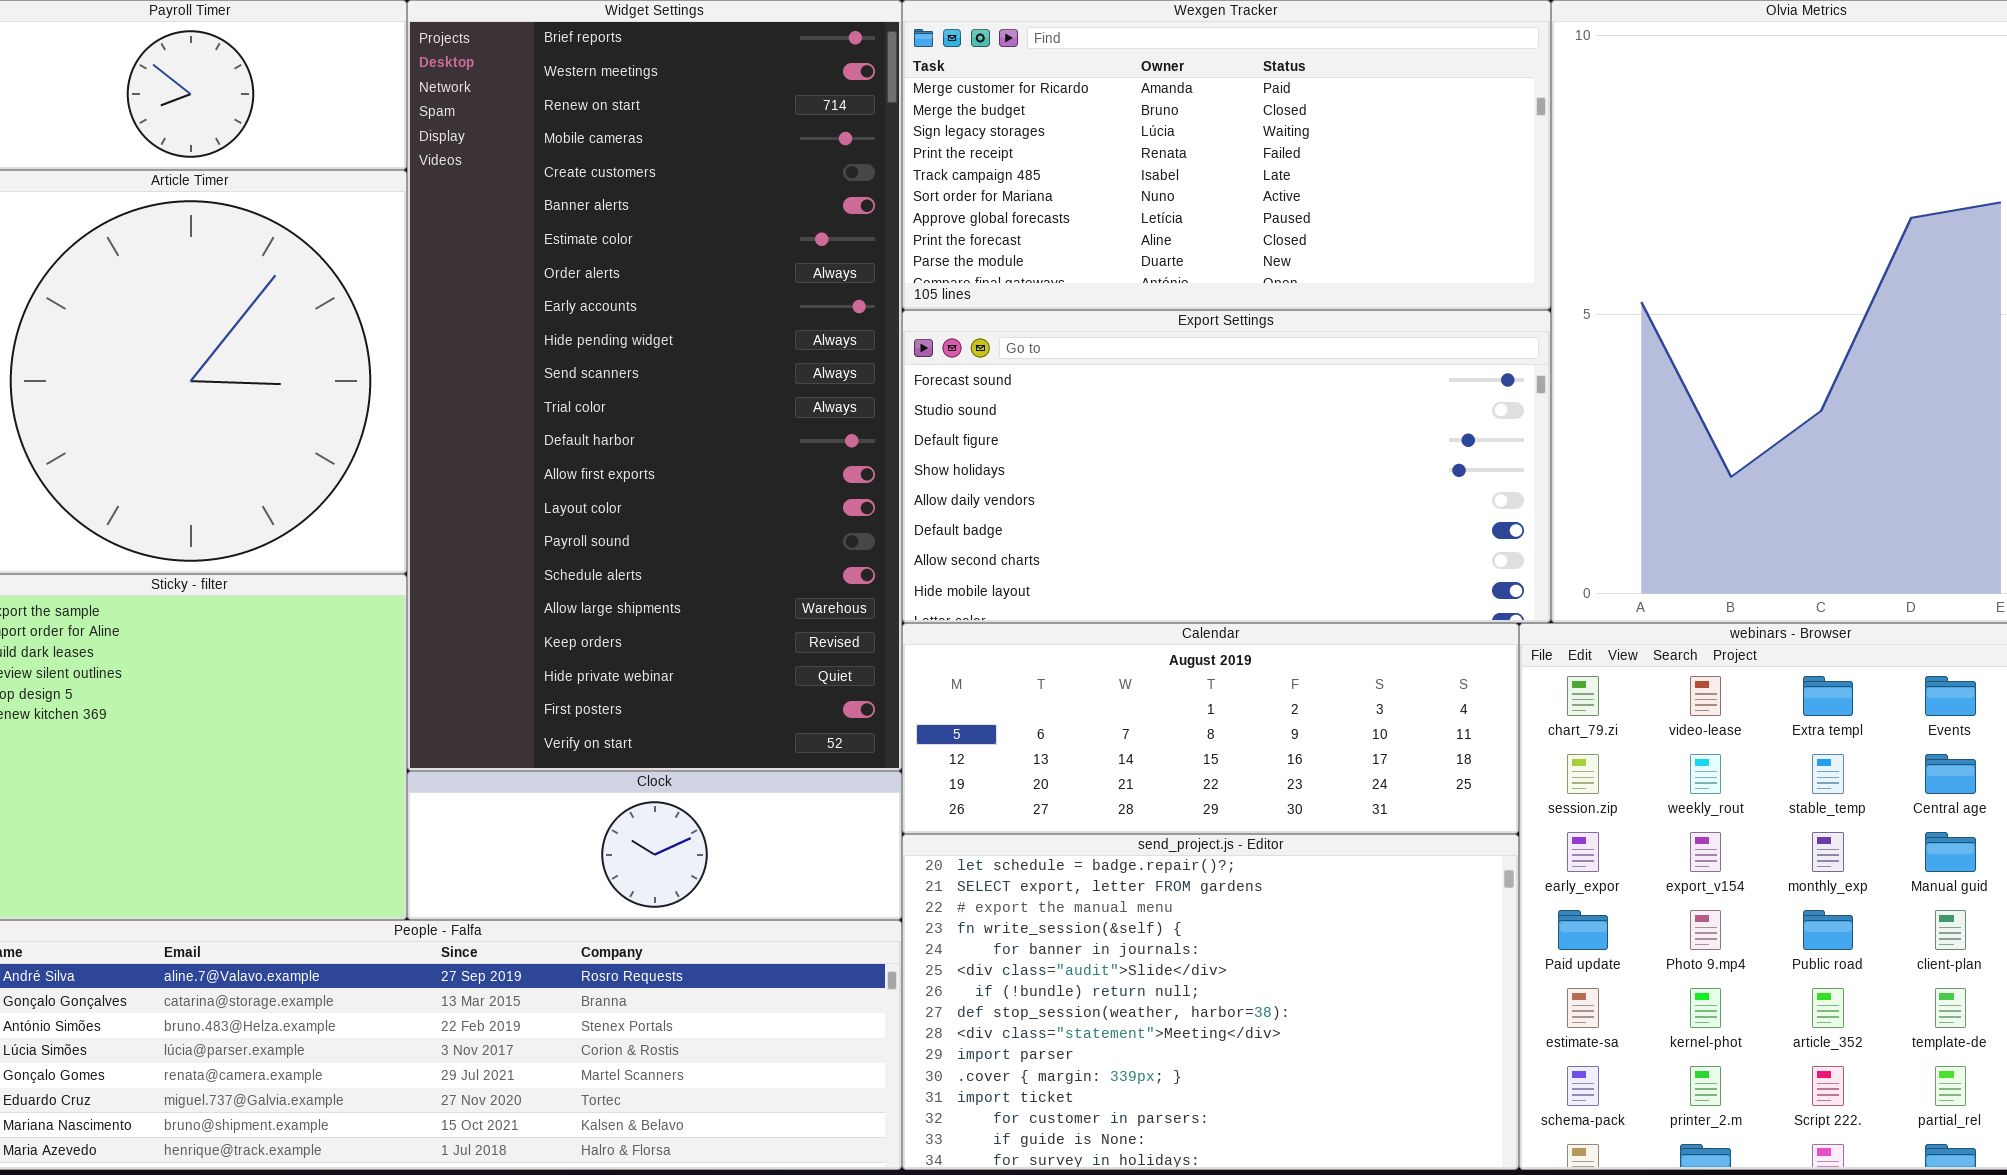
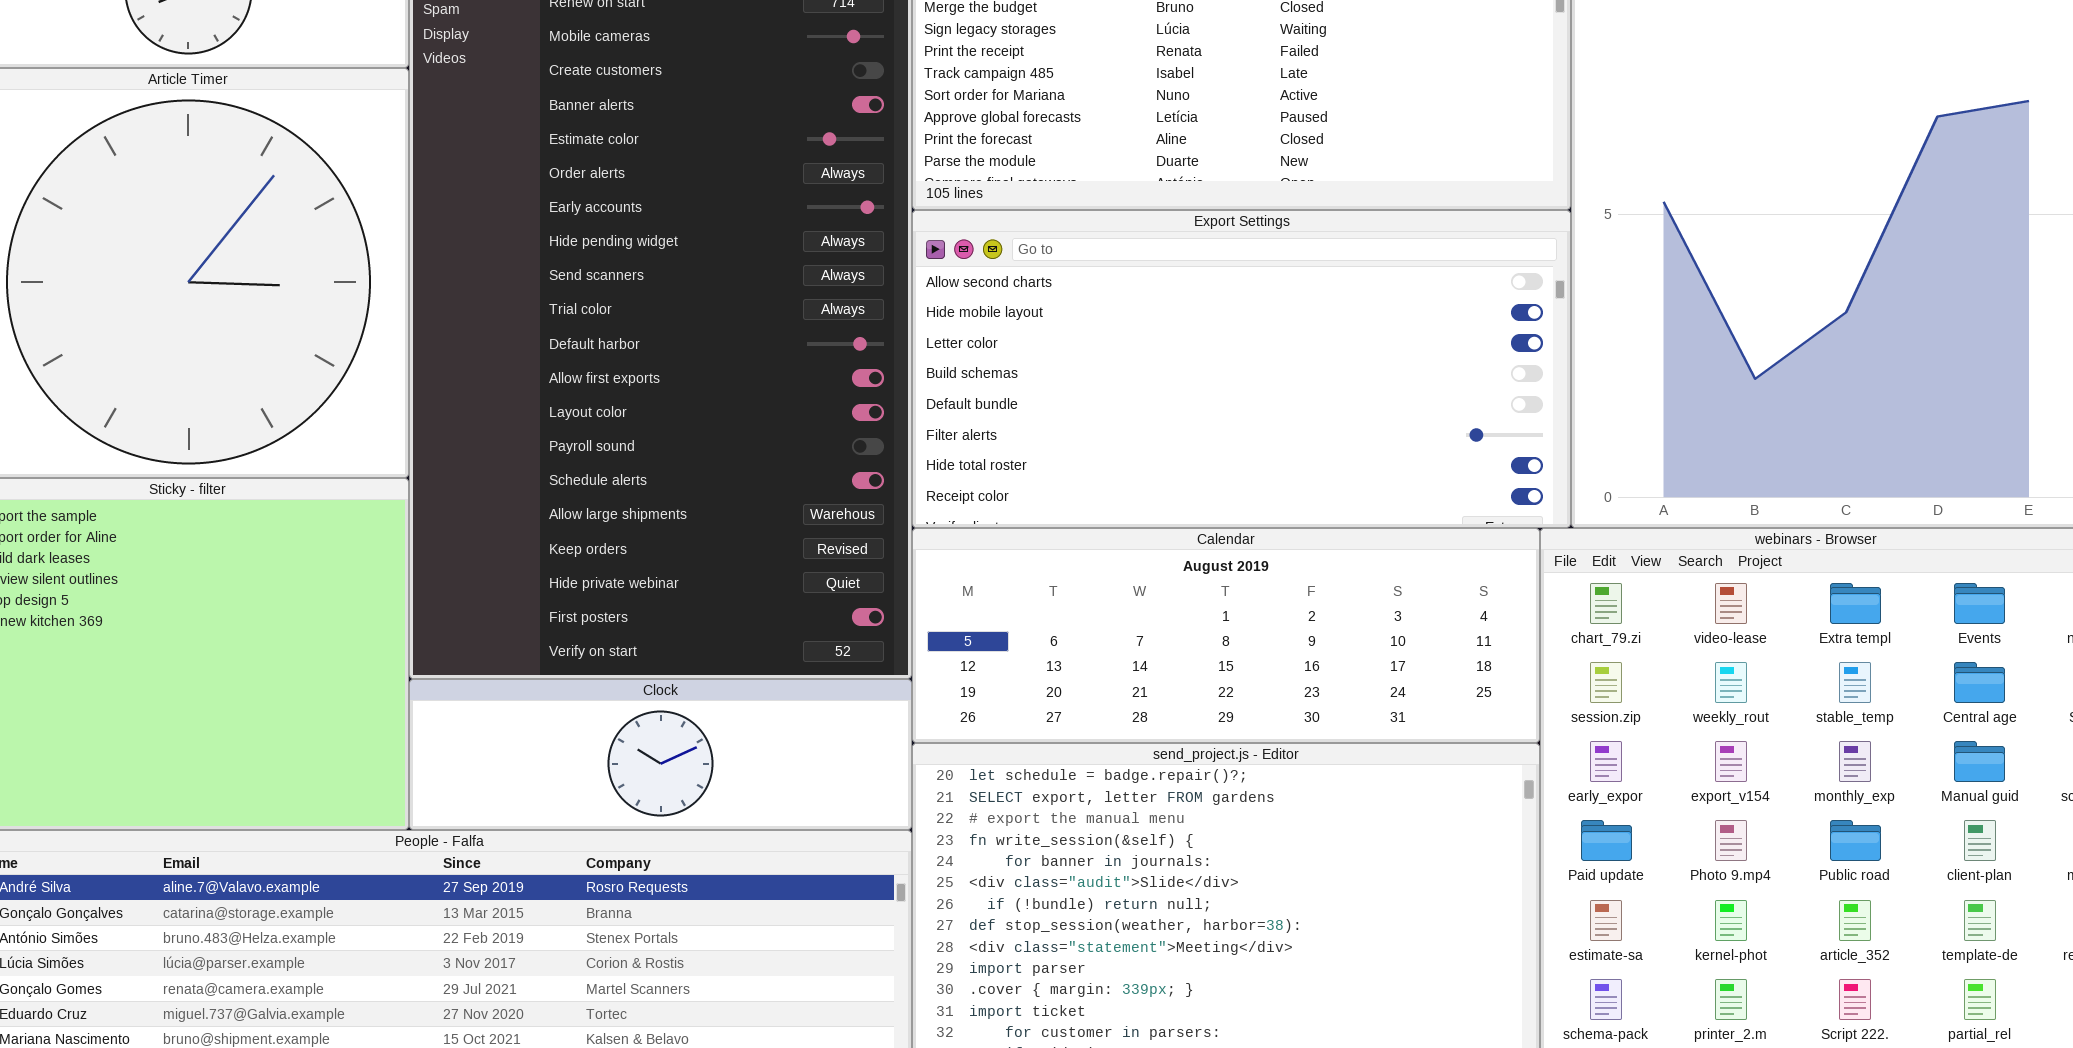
Export Settings: [902,310,1551,623] -> [912,210,1571,528], scrolled down 6 rows

